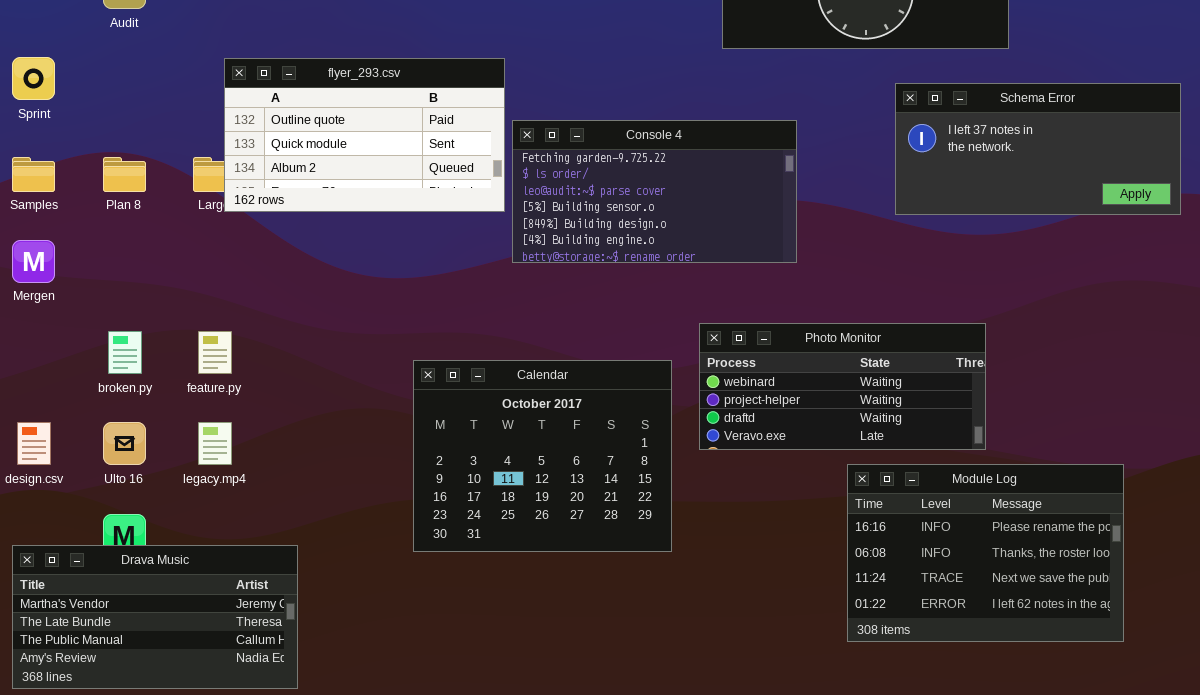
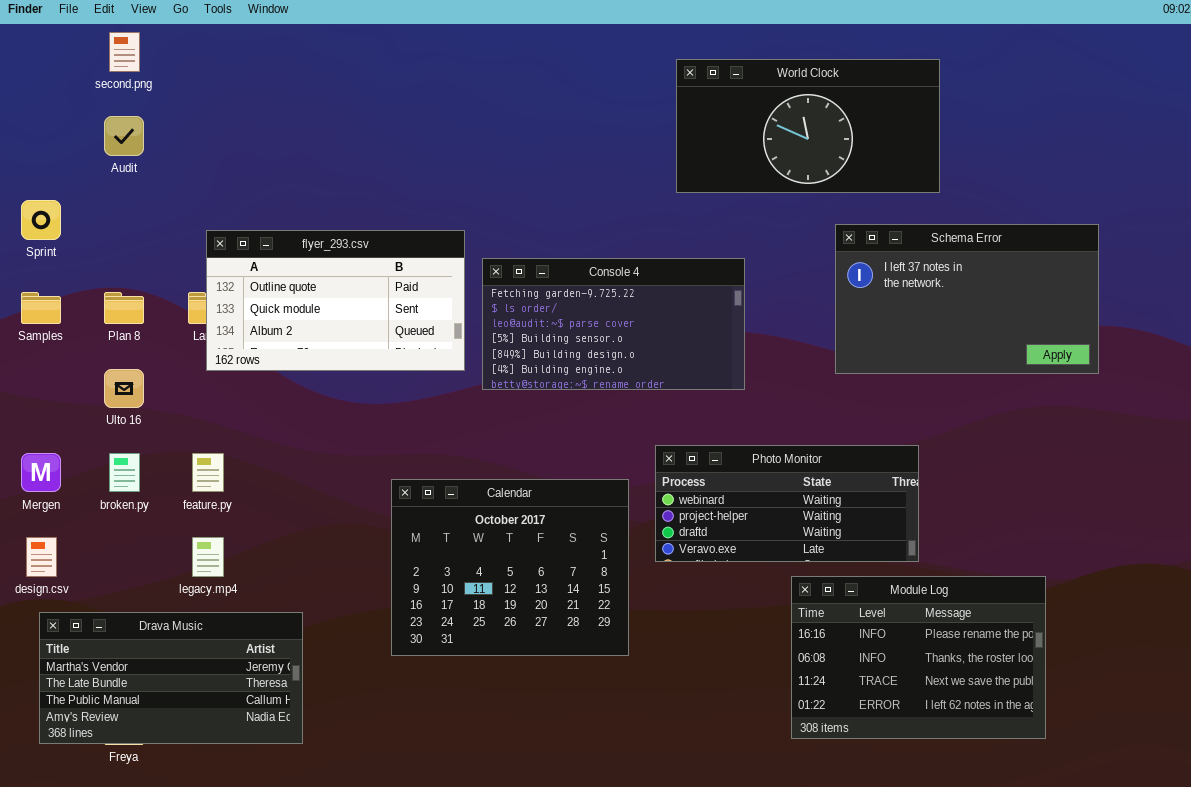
flyer_293.csv: [224,58,505,212] -> [206,230,465,371], moved
Schema Error: [895,83,1181,215] -> [835,224,1099,374], resized
Mergen: [12,240,55,283] -> [21,453,61,492], moved
Ulto 16: [103,422,146,465] -> [104,369,144,408], moved
Drava Music: [12,545,298,689] -> [39,612,303,744], moved

